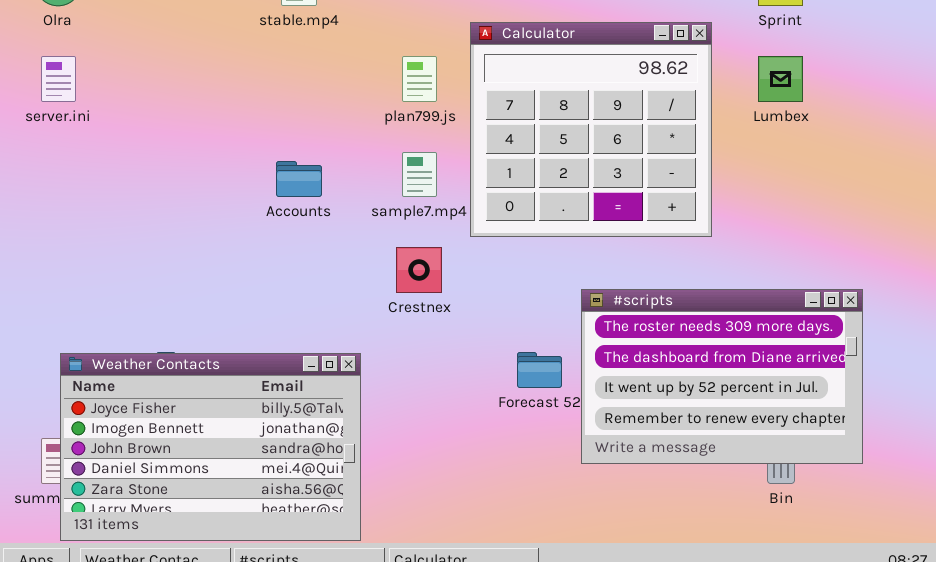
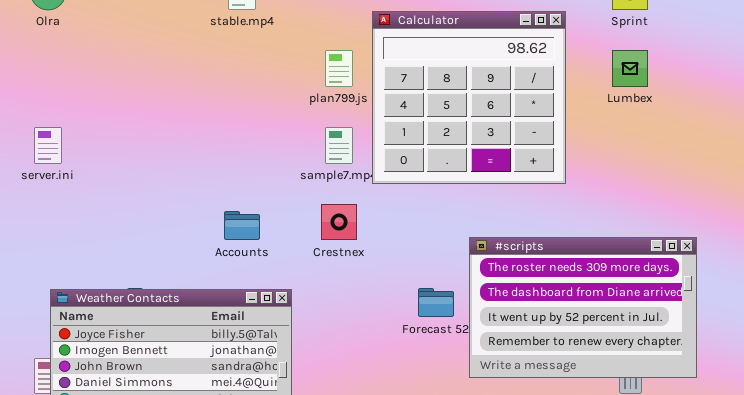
Calculator: [470,22,712,237] -> [372,11,566,184], moved
server.ini: [41,56,76,102] -> [34,127,62,164], moved
Accounts: [276,161,322,197] -> [224,211,260,240], moved

